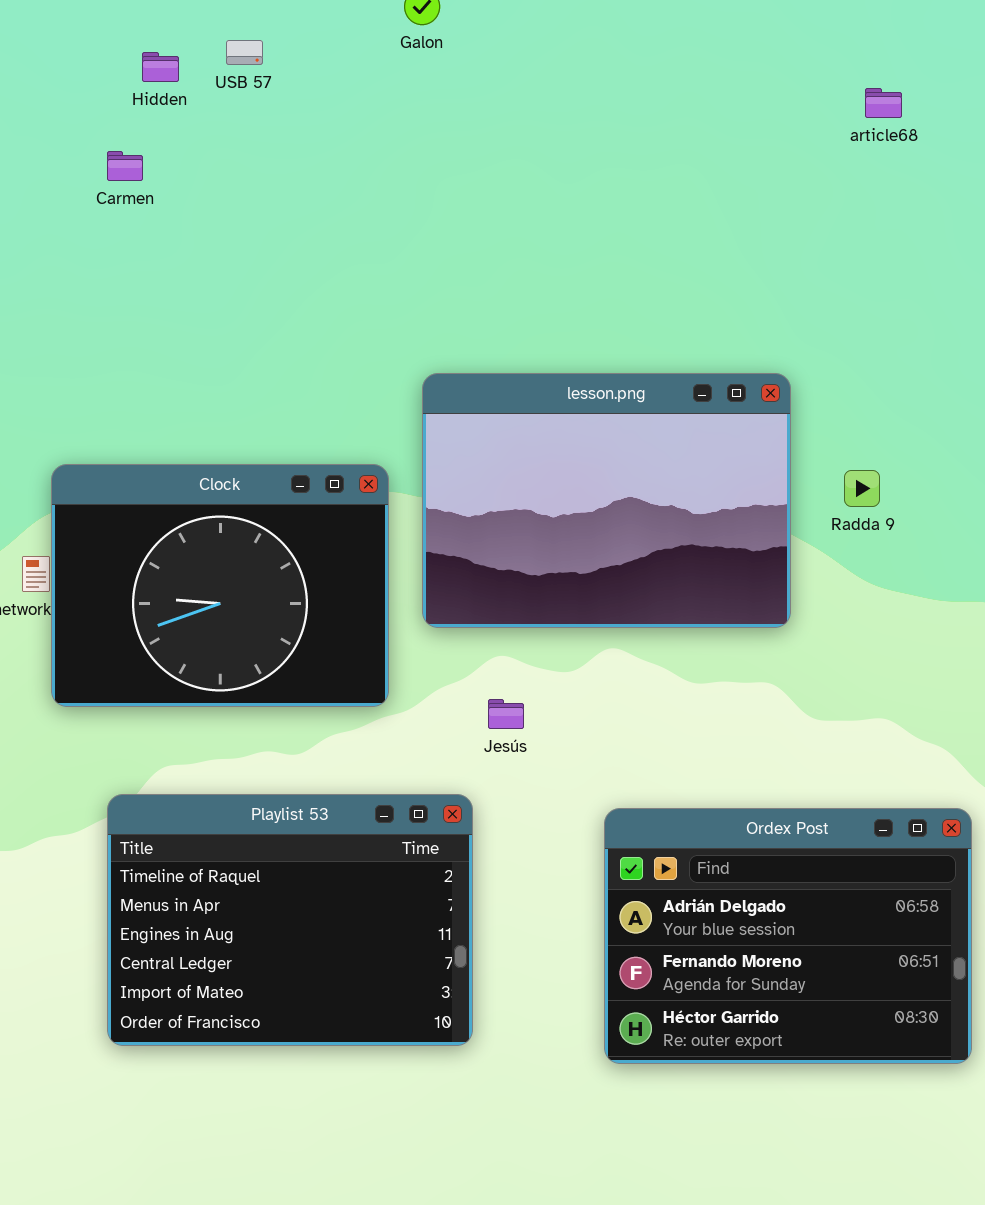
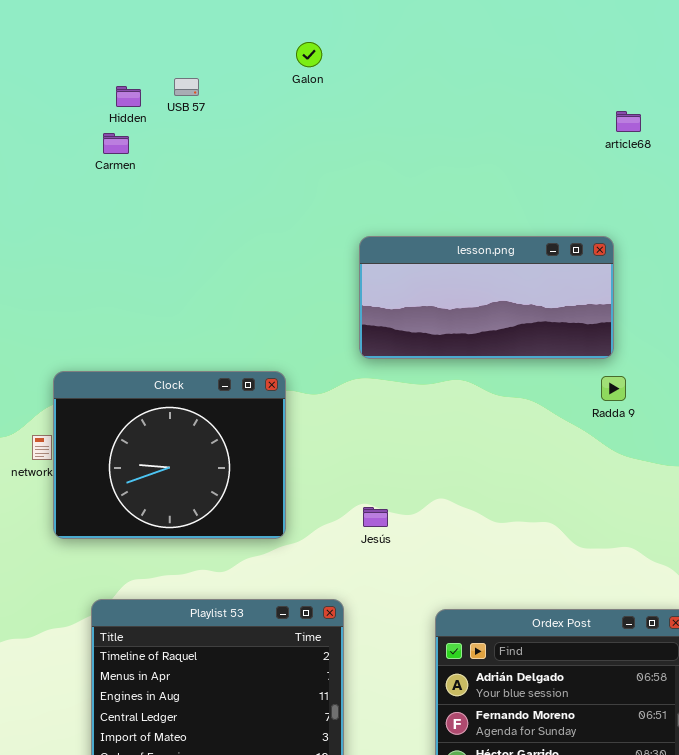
Carmen: [107,151,143,181] -> [103,133,129,154], moved
lesson.png: [422,373,791,628] -> [359,236,614,359], moved, resized
Jesús: [488,699,524,729] -> [363,507,388,527], moved

